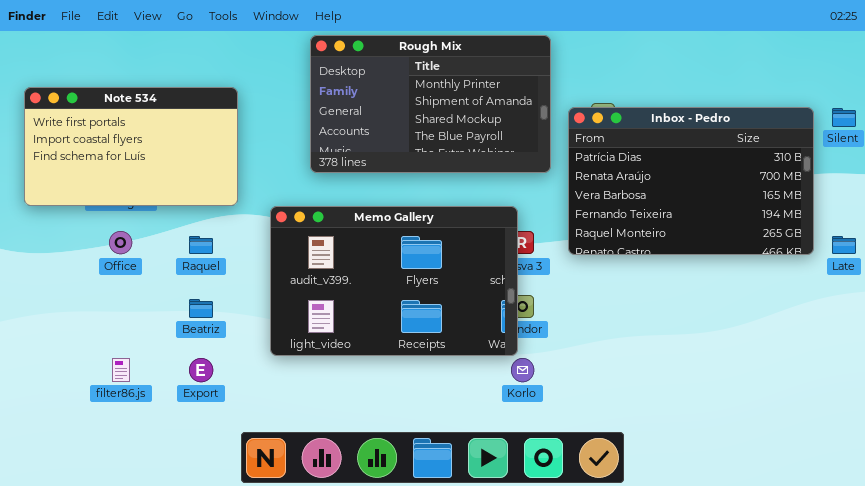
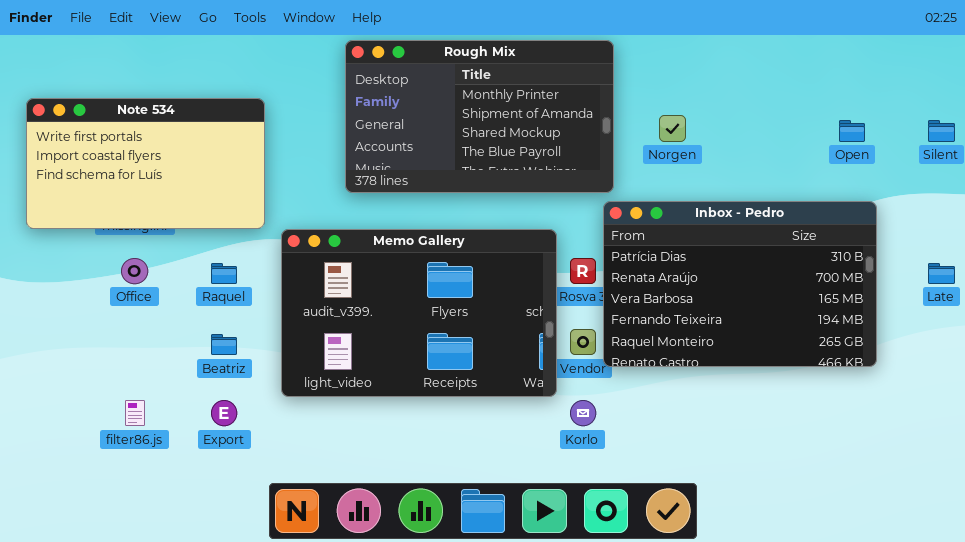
Inbox - Pedro: [568,107,814,255] -> [603,201,877,367], moved
Memo Gallery: [270,206,518,356] -> [281,229,557,397], moved

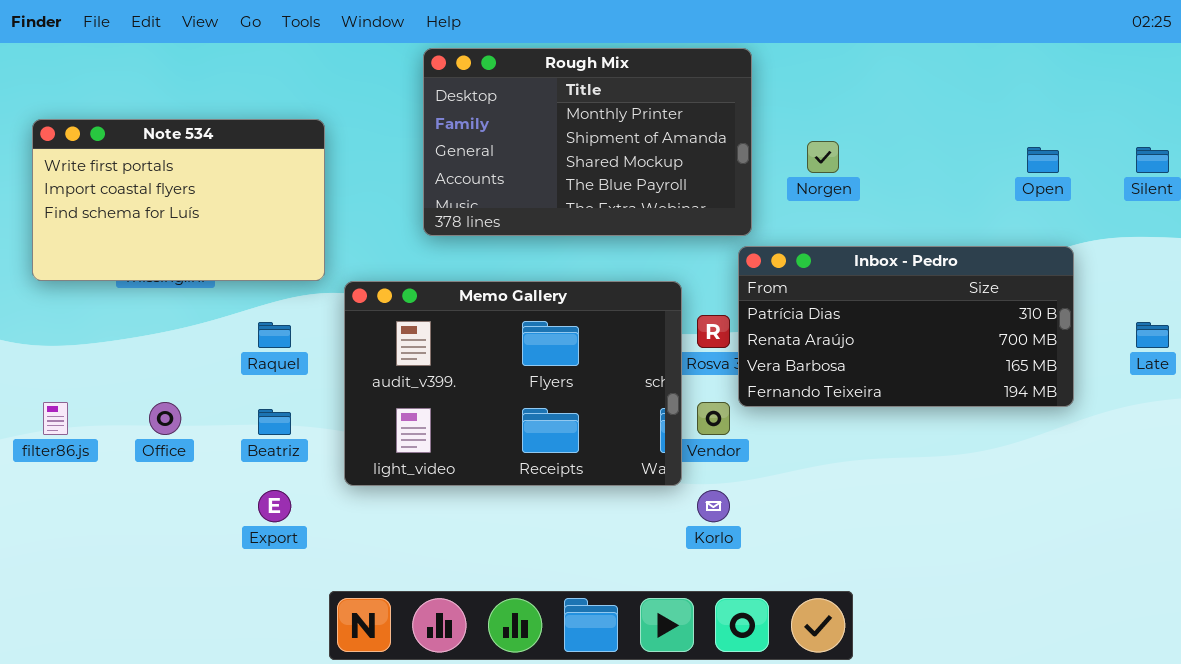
Inbox - Pedro: [603,201,877,367] -> [738,246,1074,407], resized
Office: [121,258,148,284] -> [149,402,181,435], moved
filter86.js: [125,400,145,426] -> [43,402,68,435], moved

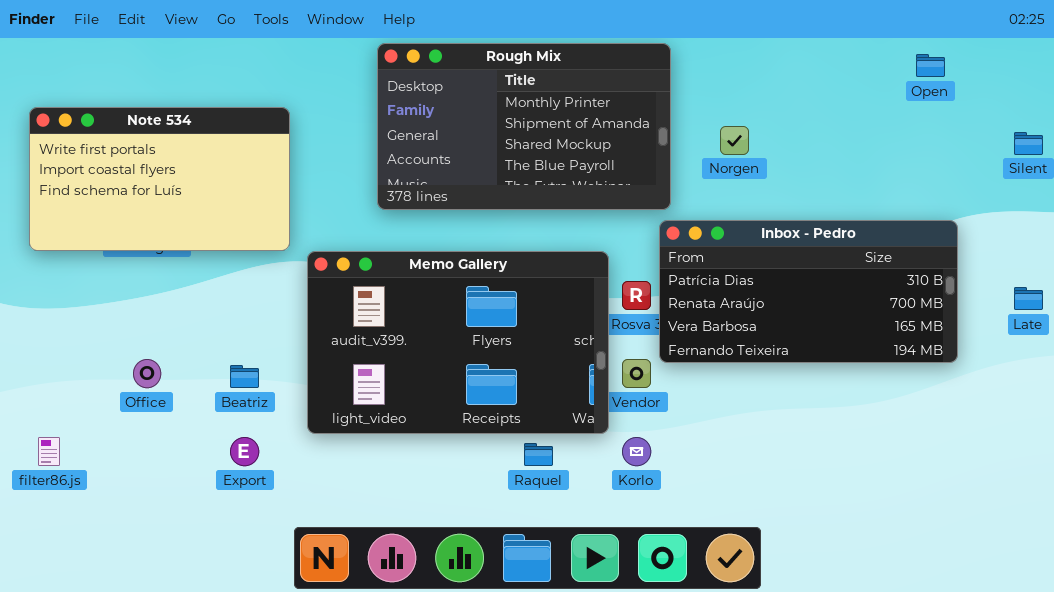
Open: [1027,147,1059,173] -> [916,54,945,77], moved
Raquel: [258,322,291,348] -> [524,443,553,466], moved
filter86.js: [43,402,68,435] -> [38,437,60,466], moved

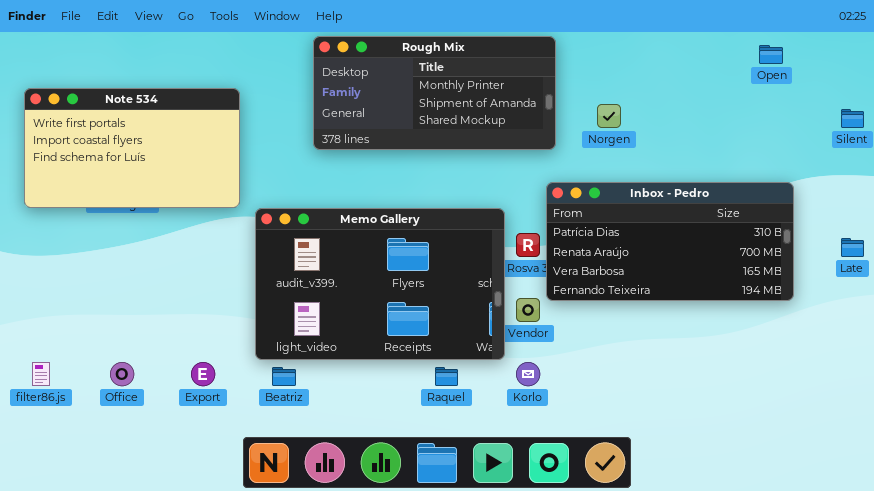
Rough Mix: [377,43,671,210] -> [313,36,556,150], resized
Office: [133,359,161,388] -> [110,362,134,386], moved
Beatriz: [230,365,259,388] -> [272,367,296,386], moved

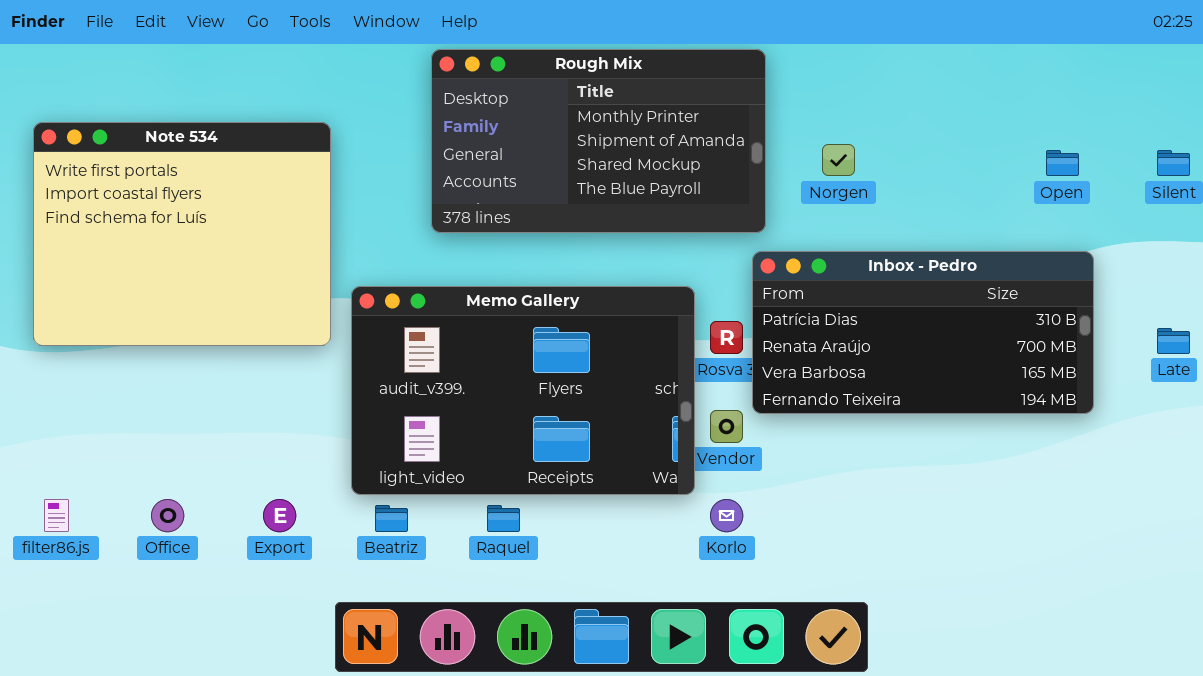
Rough Mix: [313,36,556,150] -> [431,49,766,233], resized
Open: [759,45,783,64] -> [1046,150,1079,176], moved
Note 534: [24,88,240,208] -> [33,122,331,346], resized
Raquel: [435,367,458,386] -> [487,505,520,532], moved

